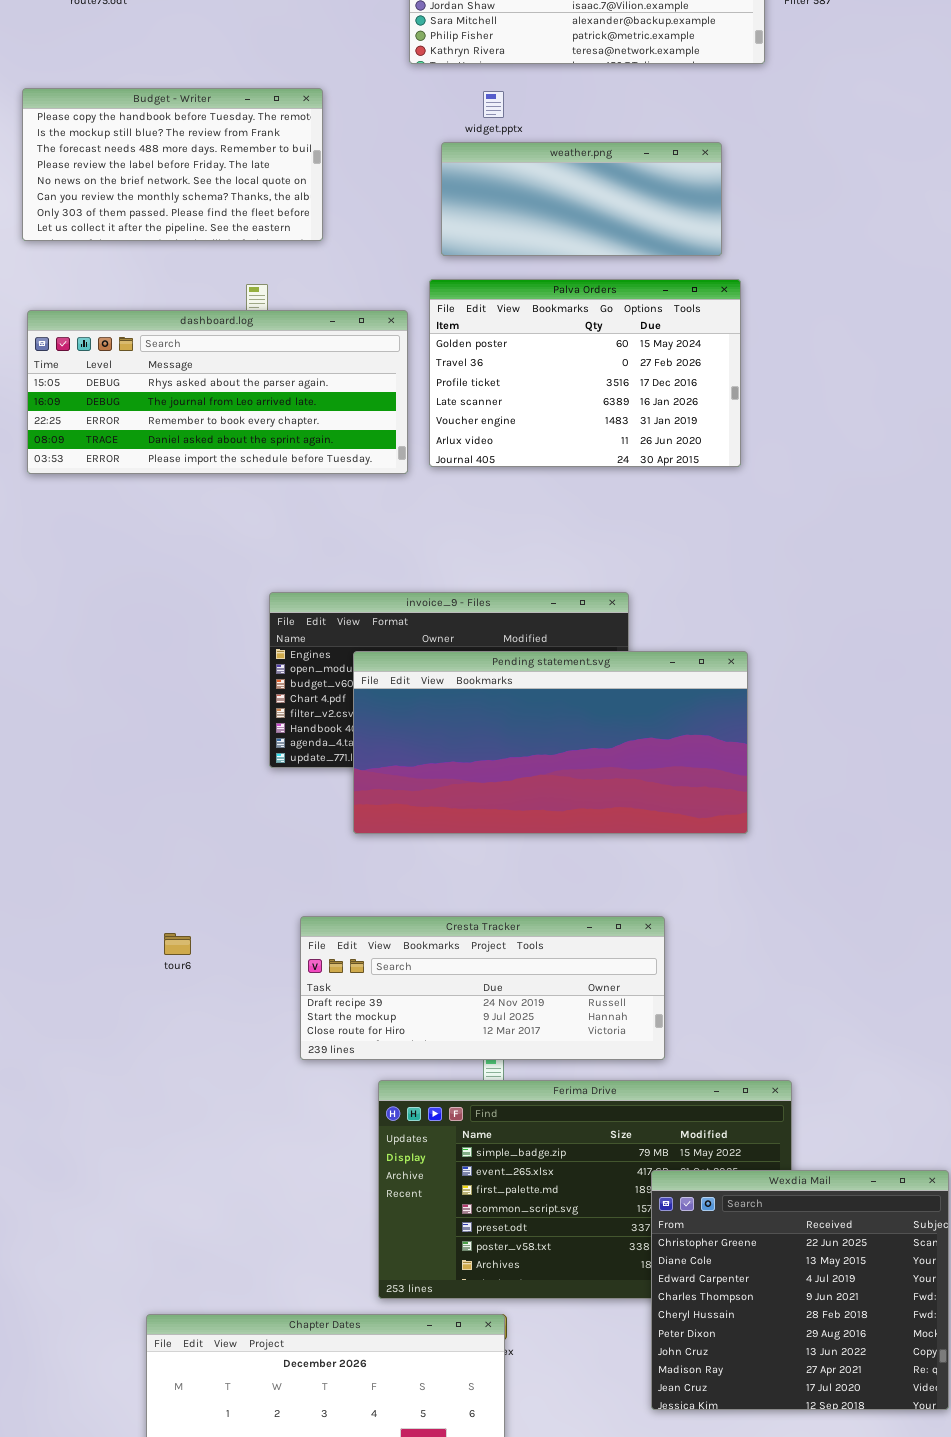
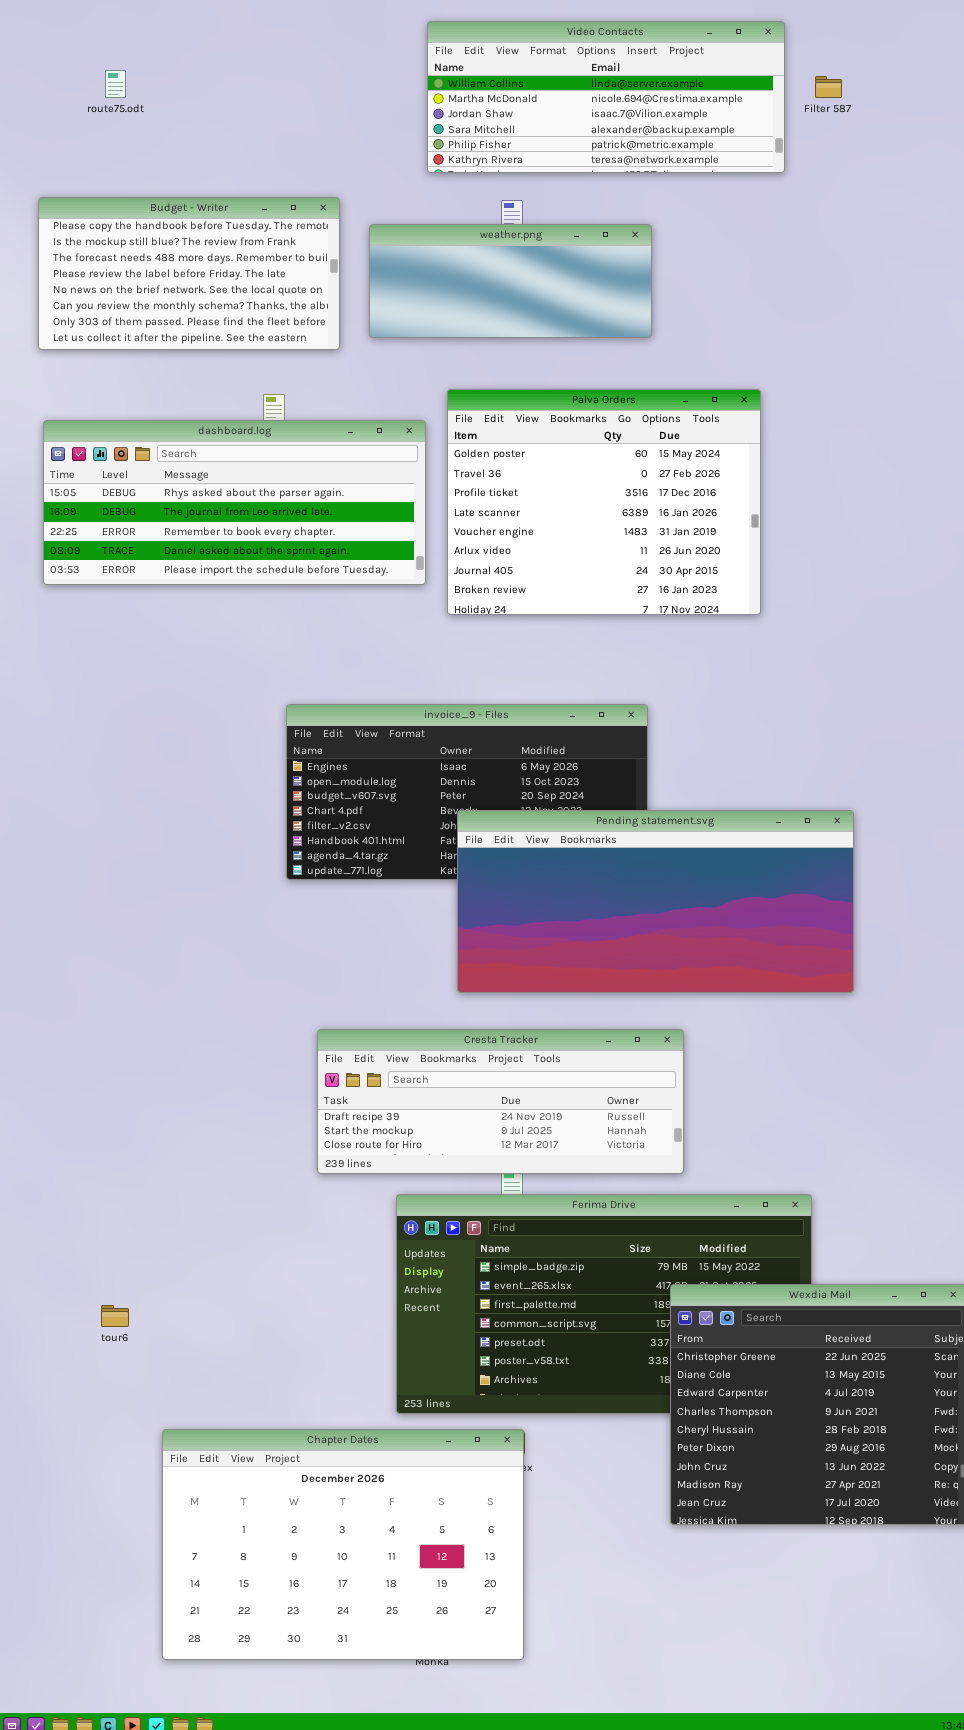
weather.png: [441,142,722,256] -> [369,224,652,338], moved
Palva Orders: [429,279,741,467] -> [447,389,761,615], resized
Pending statement.svg: [353,651,748,834] -> [457,810,854,993], moved
tour6: [164,933,191,955] -> [101,1305,129,1327], moved

